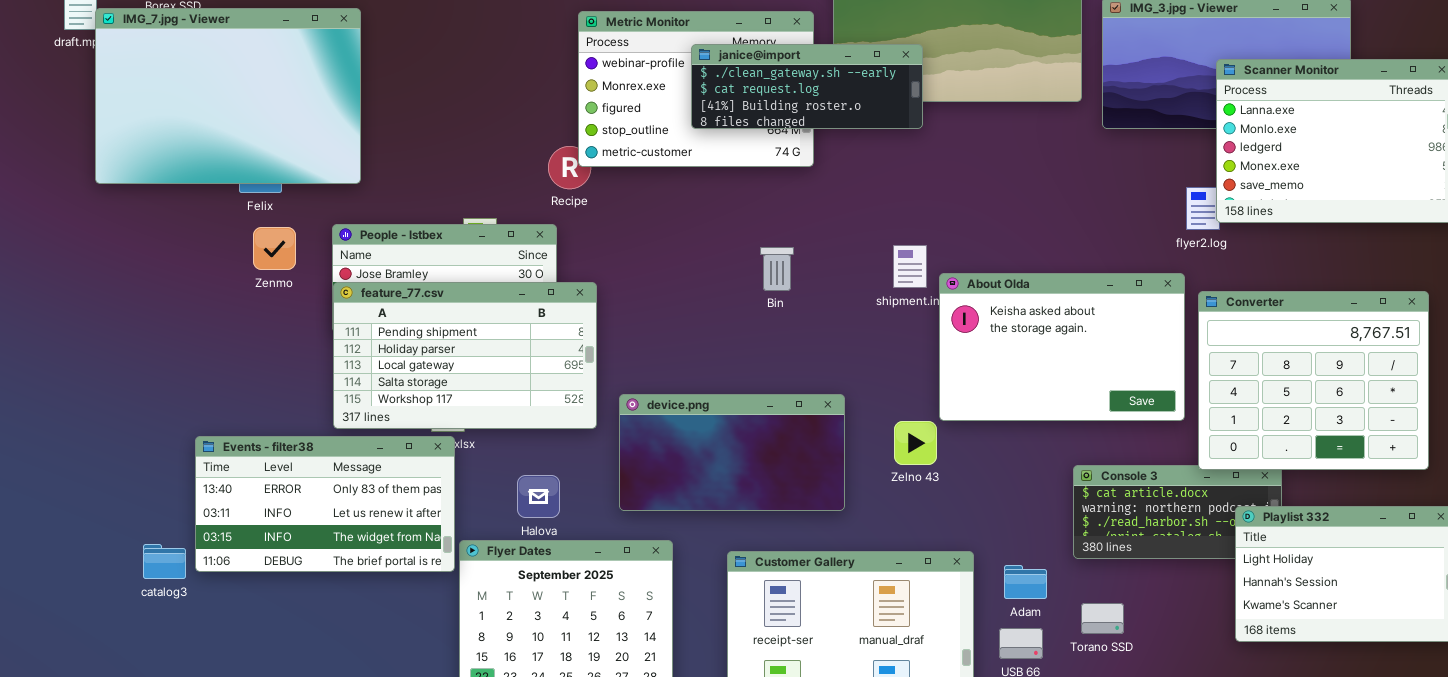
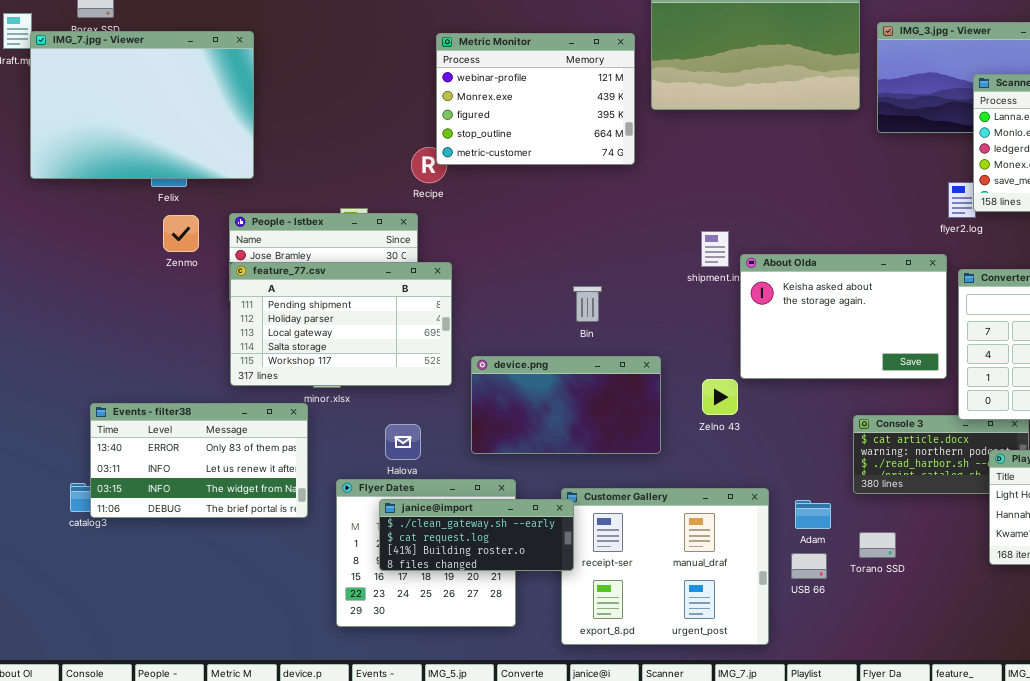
janice@import: [691,44,923,129] -> [379,499,574,571], moved
Bin: [760,247,794,291] -> [573,286,602,322], moved
Events - filter38: [195,436,455,572] -> [90,403,308,518], moved

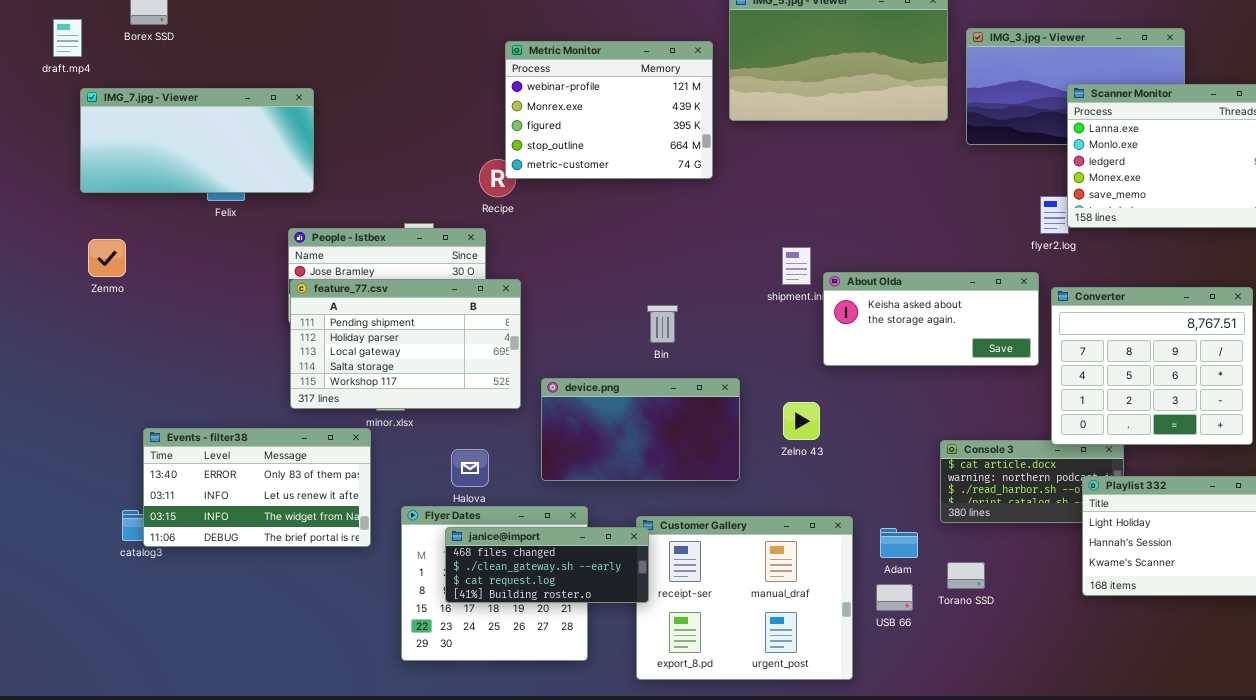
IMG_7.jpg - Viewer: [30,31,254,179] -> [80,88,314,193], resized
Zenmo: [163,215,199,252] -> [88,239,126,277], moved
About Olda: [740,254,947,379] -> [823,272,1039,366], resized
janice@import: [379,499,574,571] -> [445,527,649,603], scrolled up 1 row

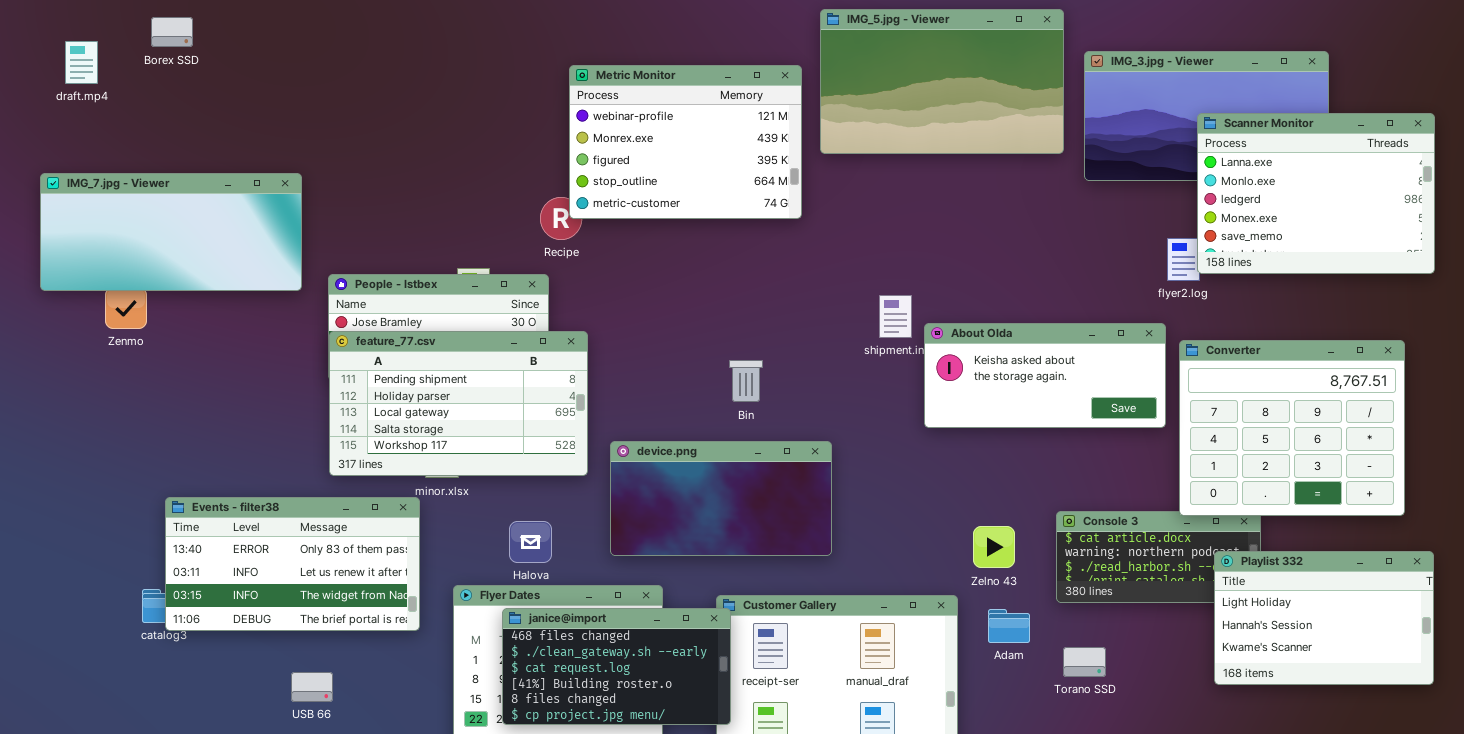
IMG_7.jpg - Viewer: [80,88,314,193] -> [40,173,302,291], moved
Zelno 43: [783,402,820,440] -> [973,526,1015,568], moved
janice@import: [445,527,649,603] -> [502,608,731,725], resized
USB 66: [876,584,913,611] -> [291,672,333,702], moved

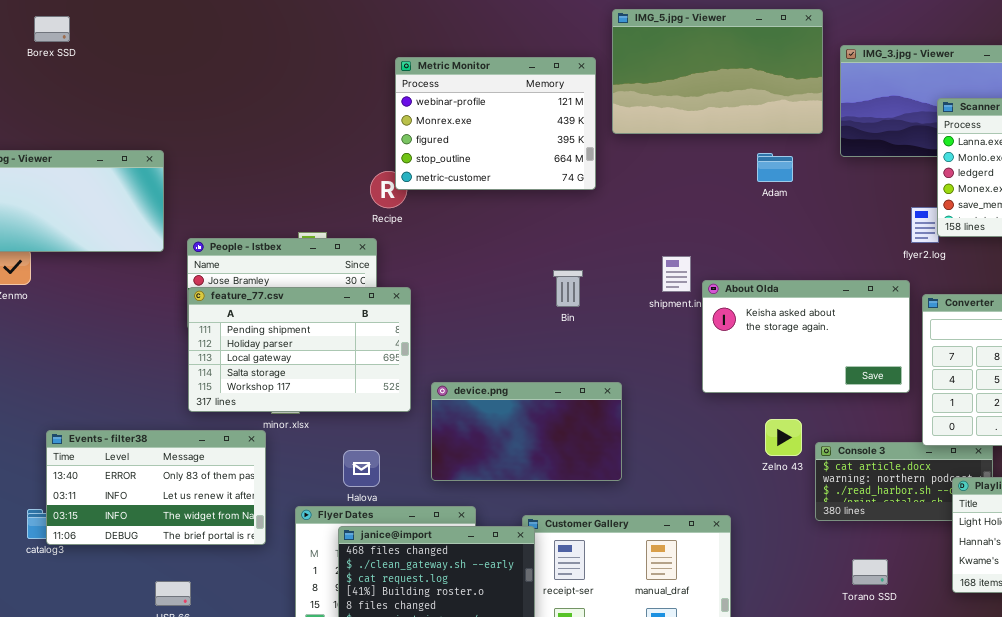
About Olda: [924,323,1166,428] -> [702,280,910,393], resized
Bin: [729,360,763,402] -> [553,270,583,307], moved
Zelno 43: [973,526,1015,568] -> [765,419,802,456], moved
Adam: [988,609,1030,643] -> [757,153,793,182], moved
Torano SSD: [1063,647,1106,677] -> [852,559,888,585], moved

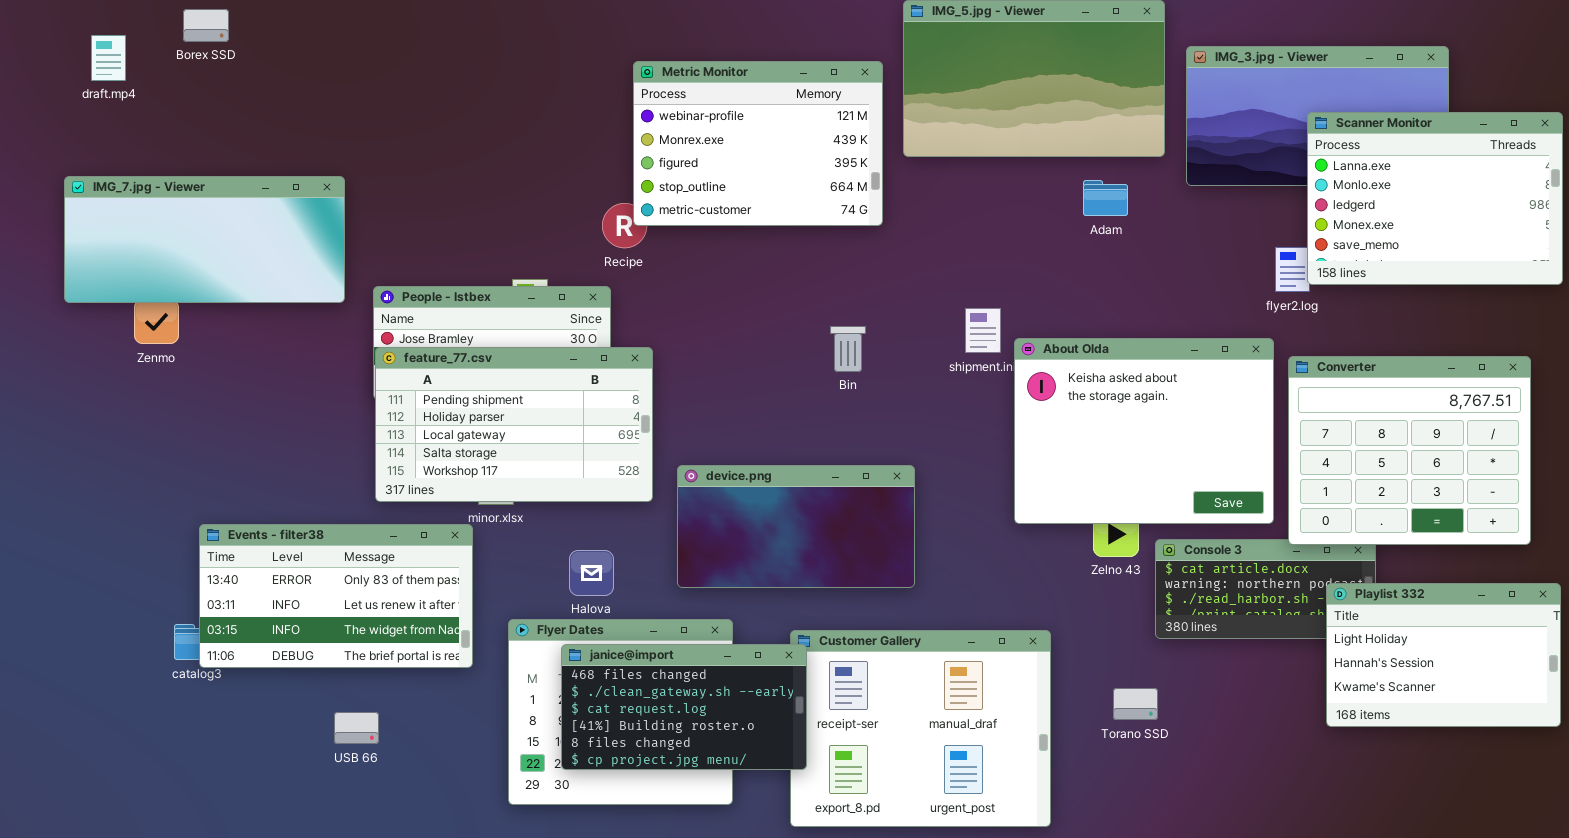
About Olda: [702,280,910,393] -> [1014,338,1274,524], resized
Torano SSD: [852,559,888,585] -> [1113,688,1158,720], moved

